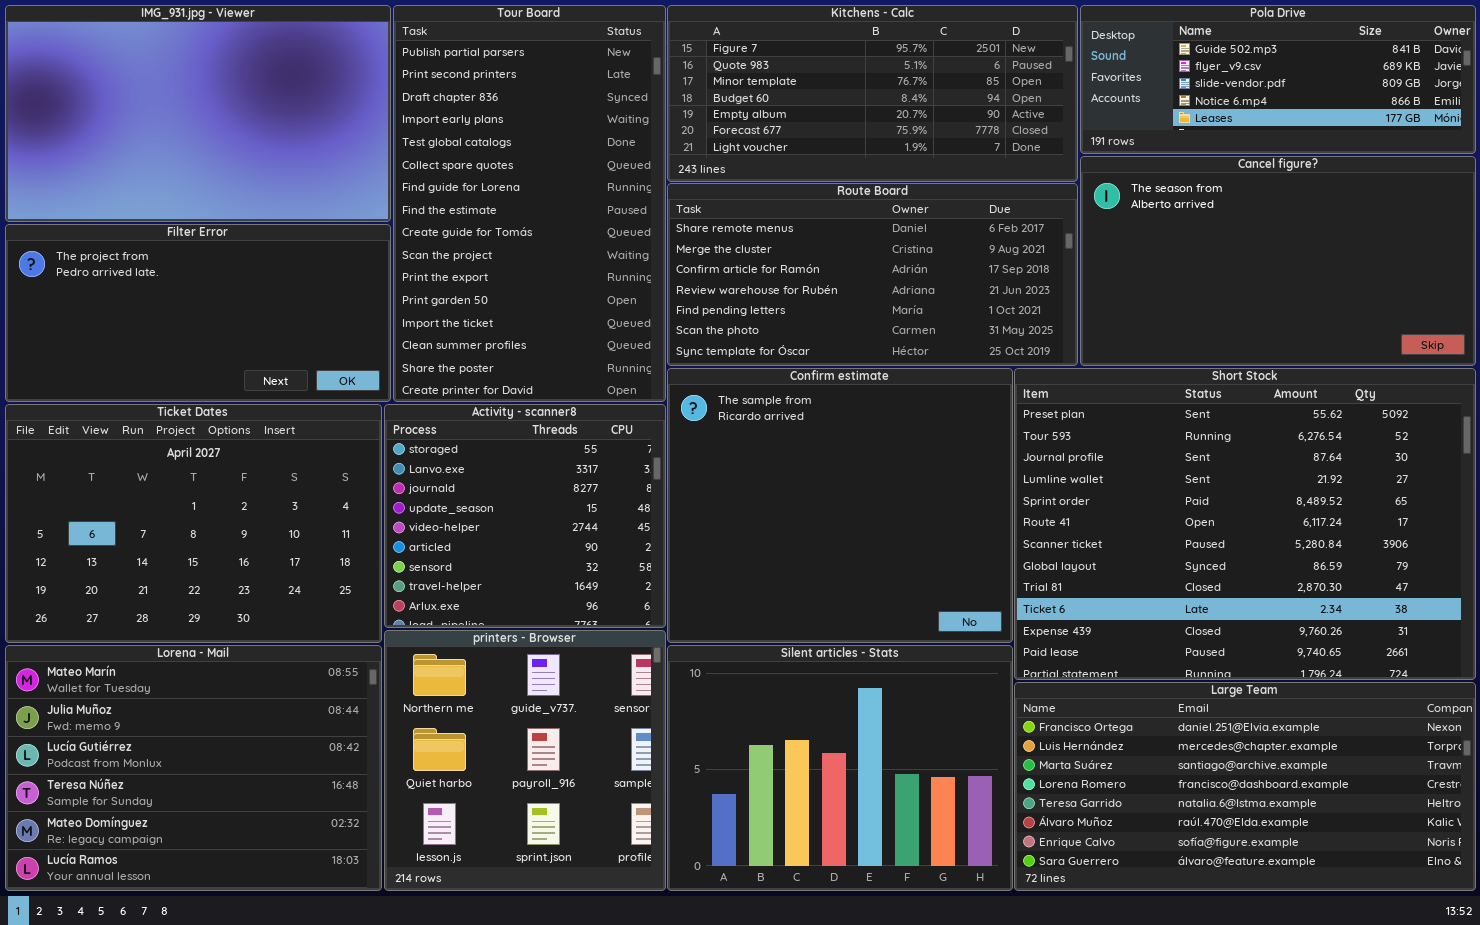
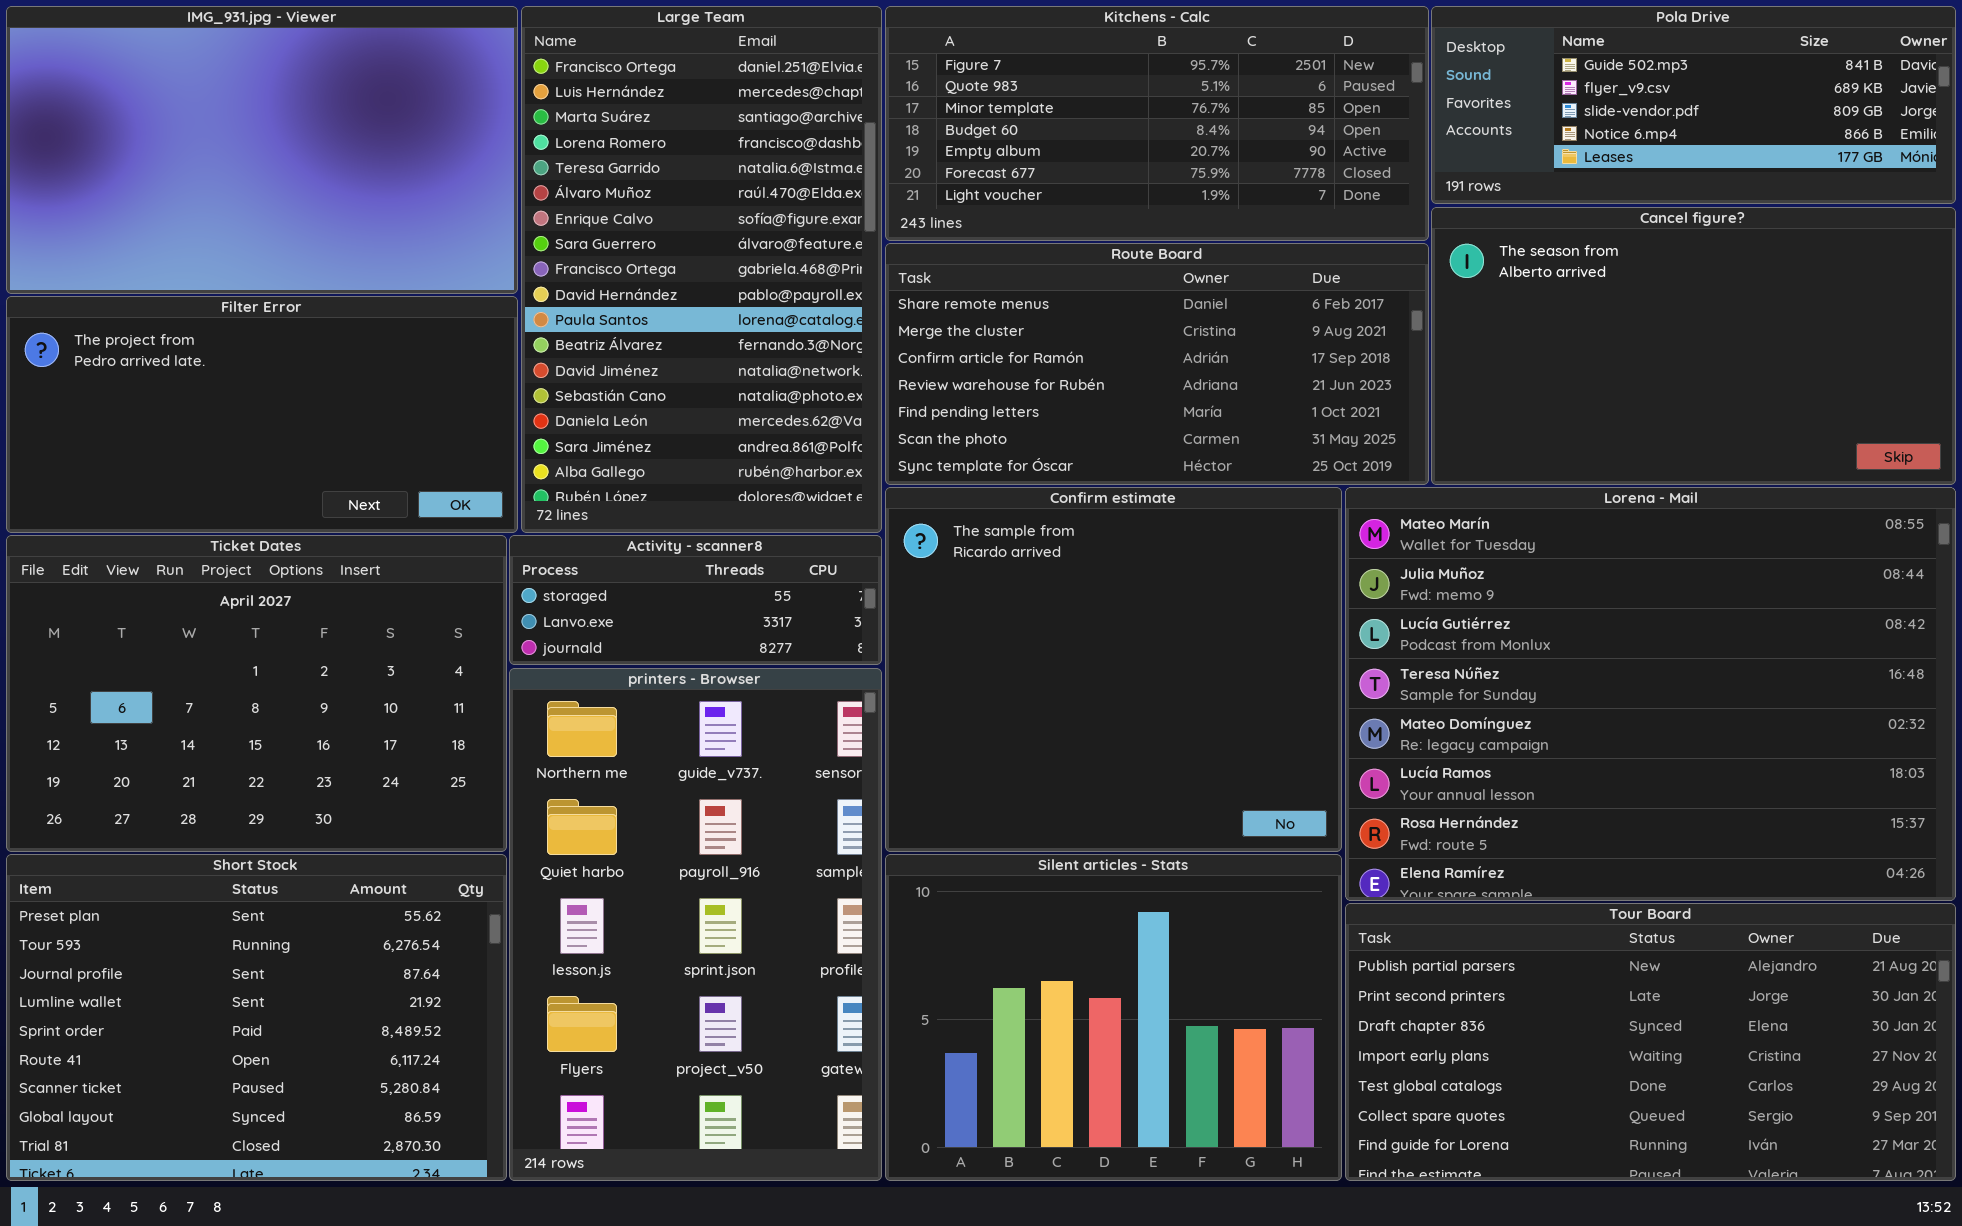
Tour Board: [393,5,666,402] -> [1345,903,1956,1181], moved, resized
Short Stock: [1014,368,1476,680] -> [6,854,507,1181], moved, resized
Activity - scanner8: [384,404,666,628] -> [509,535,882,665], resized
printers - Browser: [384,630,666,891] -> [509,668,882,1181], resized
Lorena - Mail: [5,645,382,891] -> [1345,487,1956,901], moved, resized
Large Team: [1014,682,1476,891] -> [521,6,882,533], moved, resized

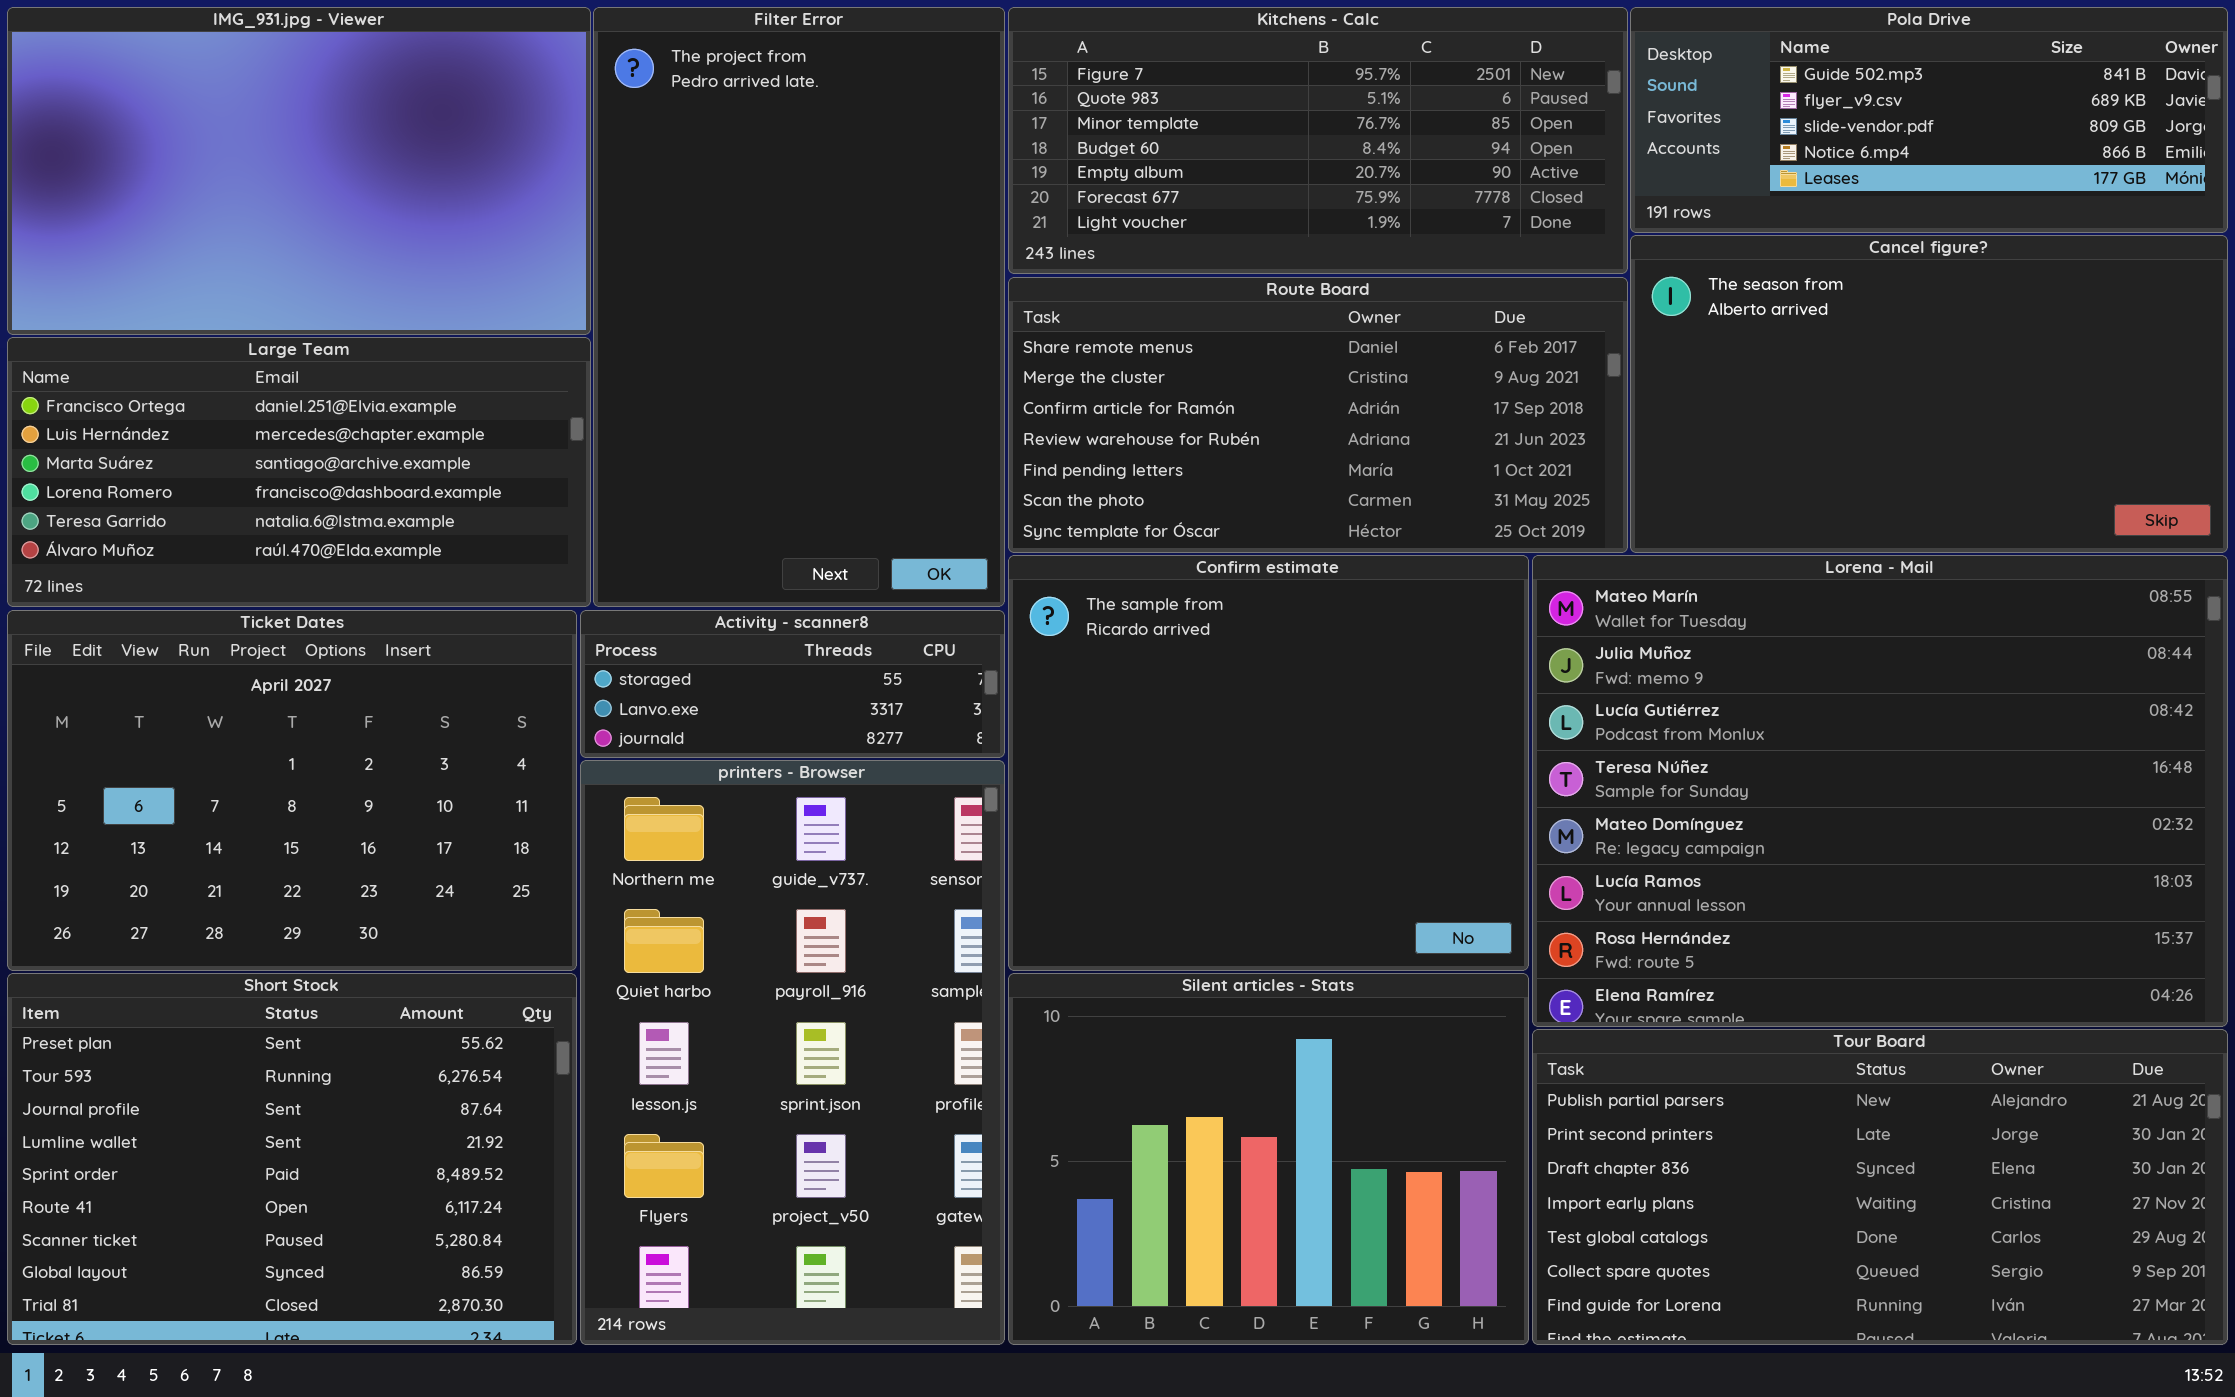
Large Team: [521,6,882,533] -> [7,337,591,607], moved, resized
Filter Error: [6,296,518,533] -> [593,7,1005,607], moved, resized

